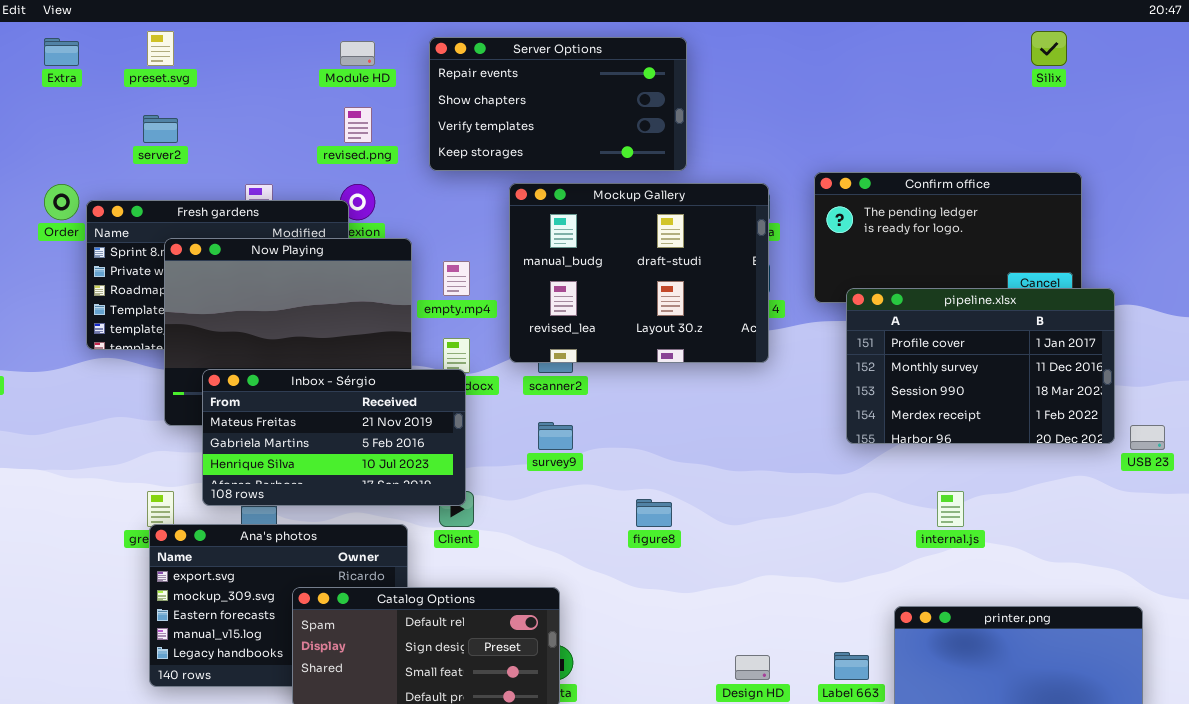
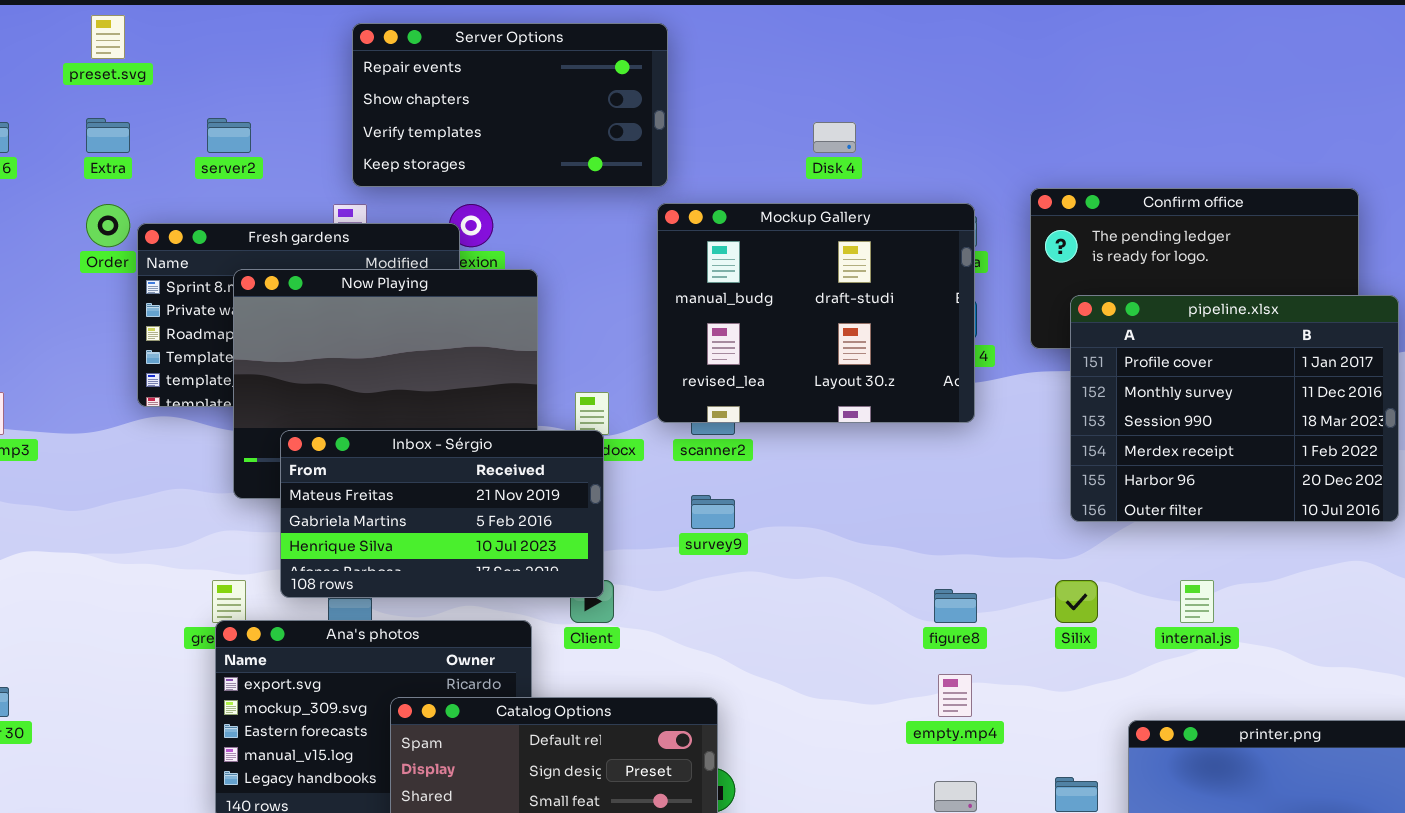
preset.svg: [147,31,174,66] -> [91,15,125,59], moved
Silix: [1031,31,1067,66] -> [1055,580,1098,623], moved
Server Options: [429,37,687,171] -> [352,23,668,187], moved
Extra: [44,38,79,66] -> [86,118,130,153], moved
empty.mp4: [443,261,470,296] -> [938,674,972,717], moved
pipeline.xlsx: [846,288,1115,444] -> [1070,295,1399,522], resized
figure8: [636,499,672,527] -> [934,589,977,623], moved

